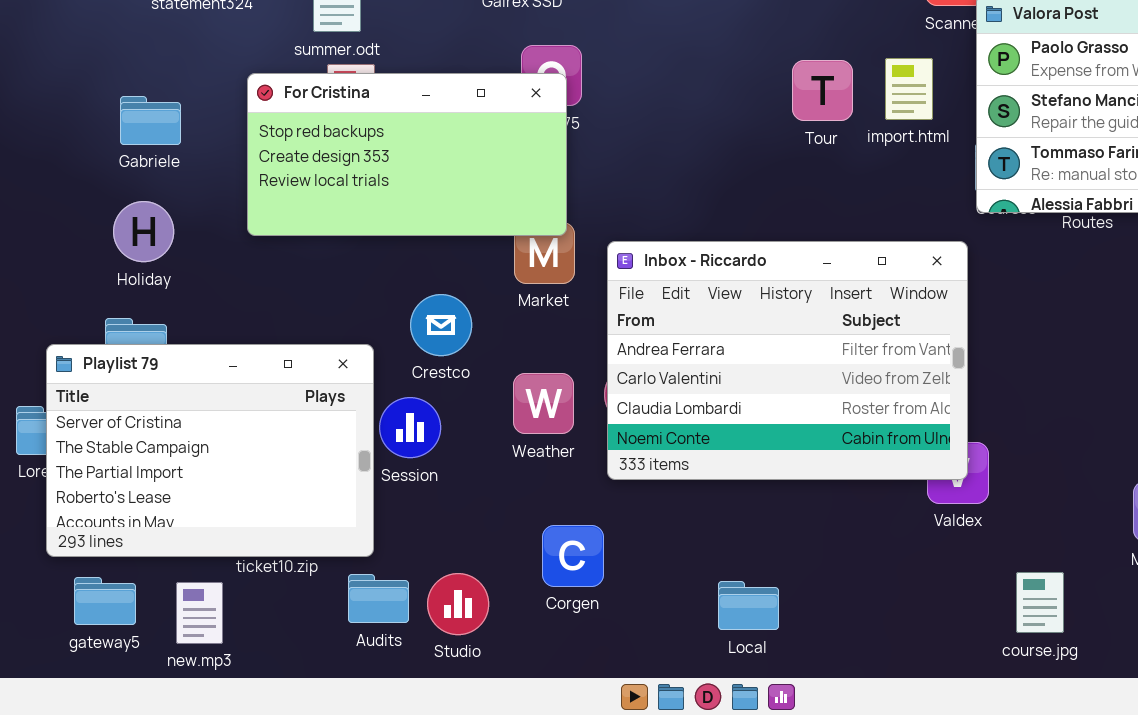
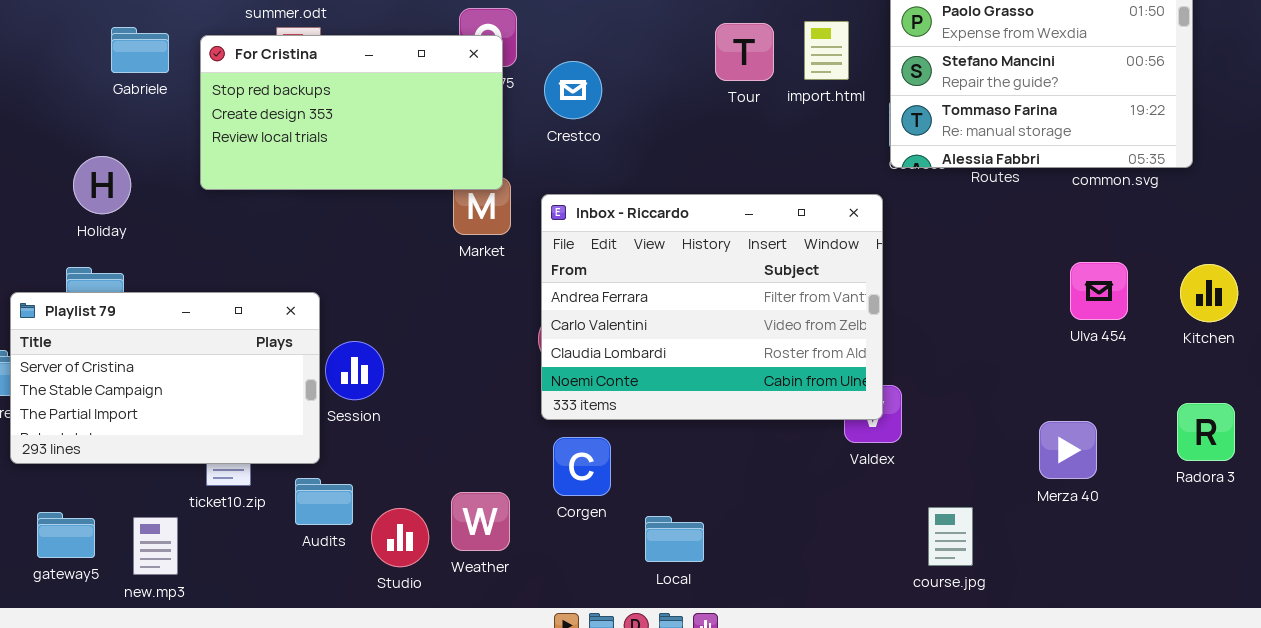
Gabriele: [120,96,181,145] -> [111,27,169,73], moved
Crestco: [410,294,472,356] -> [544,61,602,119], moved
Playlist 79: [46,344,374,557] -> [10,292,320,464], resized
Weather: [513,373,574,434] -> [451,492,510,551], moved
Corgen: [542,525,604,587] -> [553,437,611,496], moved
Audits: [348,574,409,623] -> [295,478,353,525], moved

